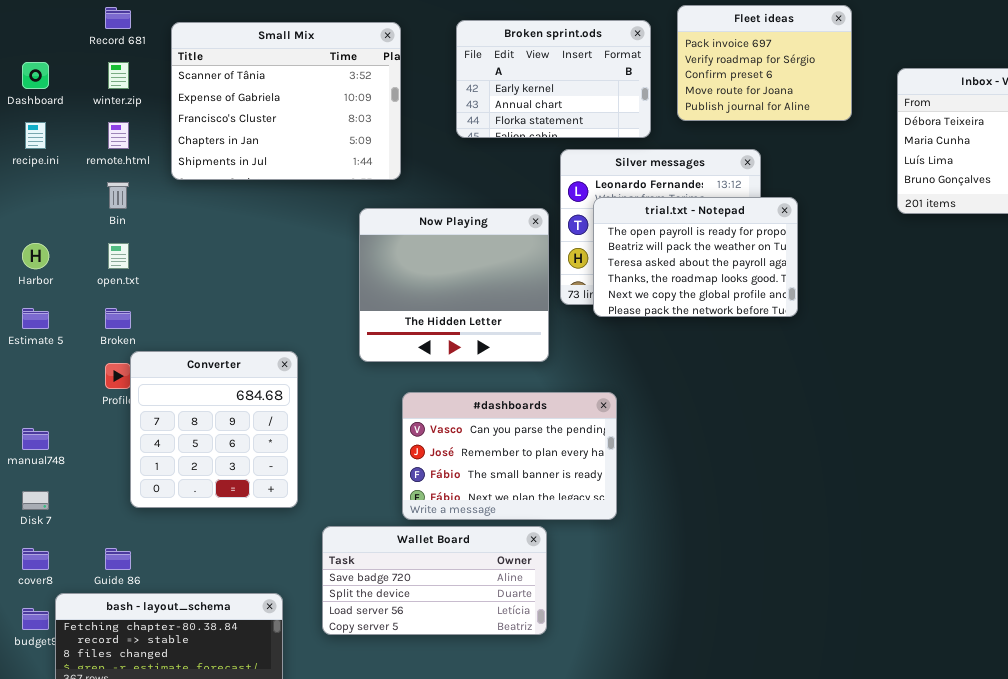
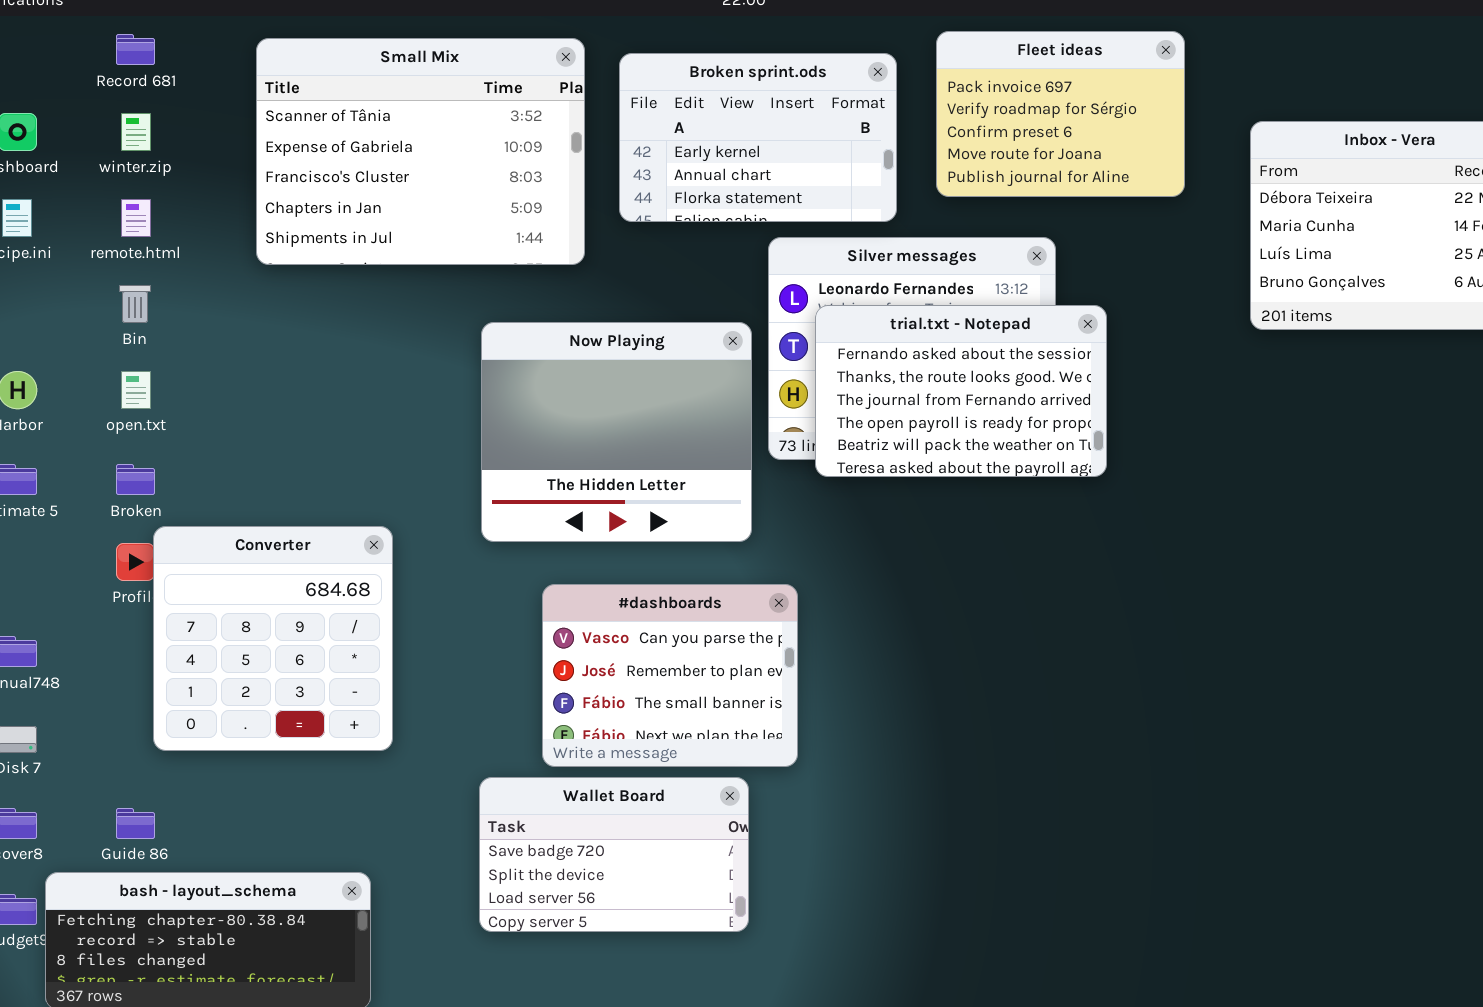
Small Mix: [171,22,401,180] -> [256,38,585,265], moved
trial.txt - Notepad: [593,197,798,317] -> [815,305,1107,477], scrolled up 3 rows
#dashboards: [402,392,617,520] -> [542,584,798,767], resized
Wallet Board: [322,526,547,635] -> [479,777,749,932], resized

